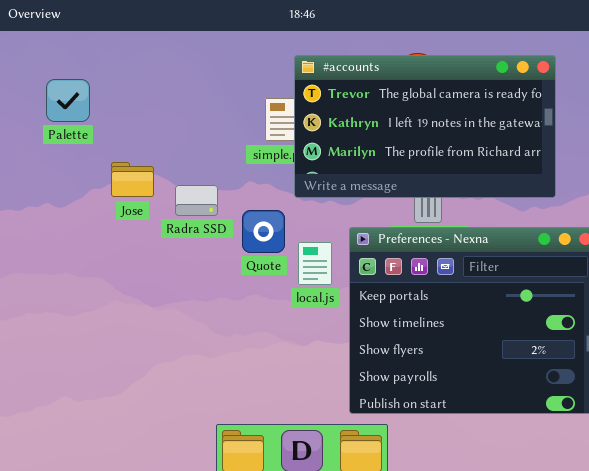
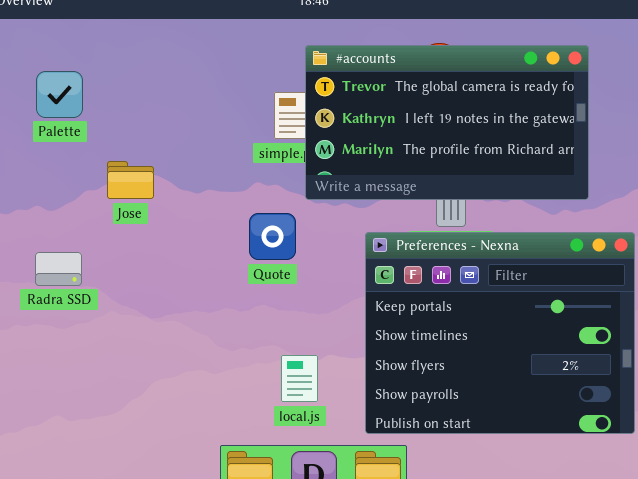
Radra SSD: [175,185,218,216] -> [35,252,82,286], moved
local.js: [298,242,332,285] -> [281,355,318,402], moved

